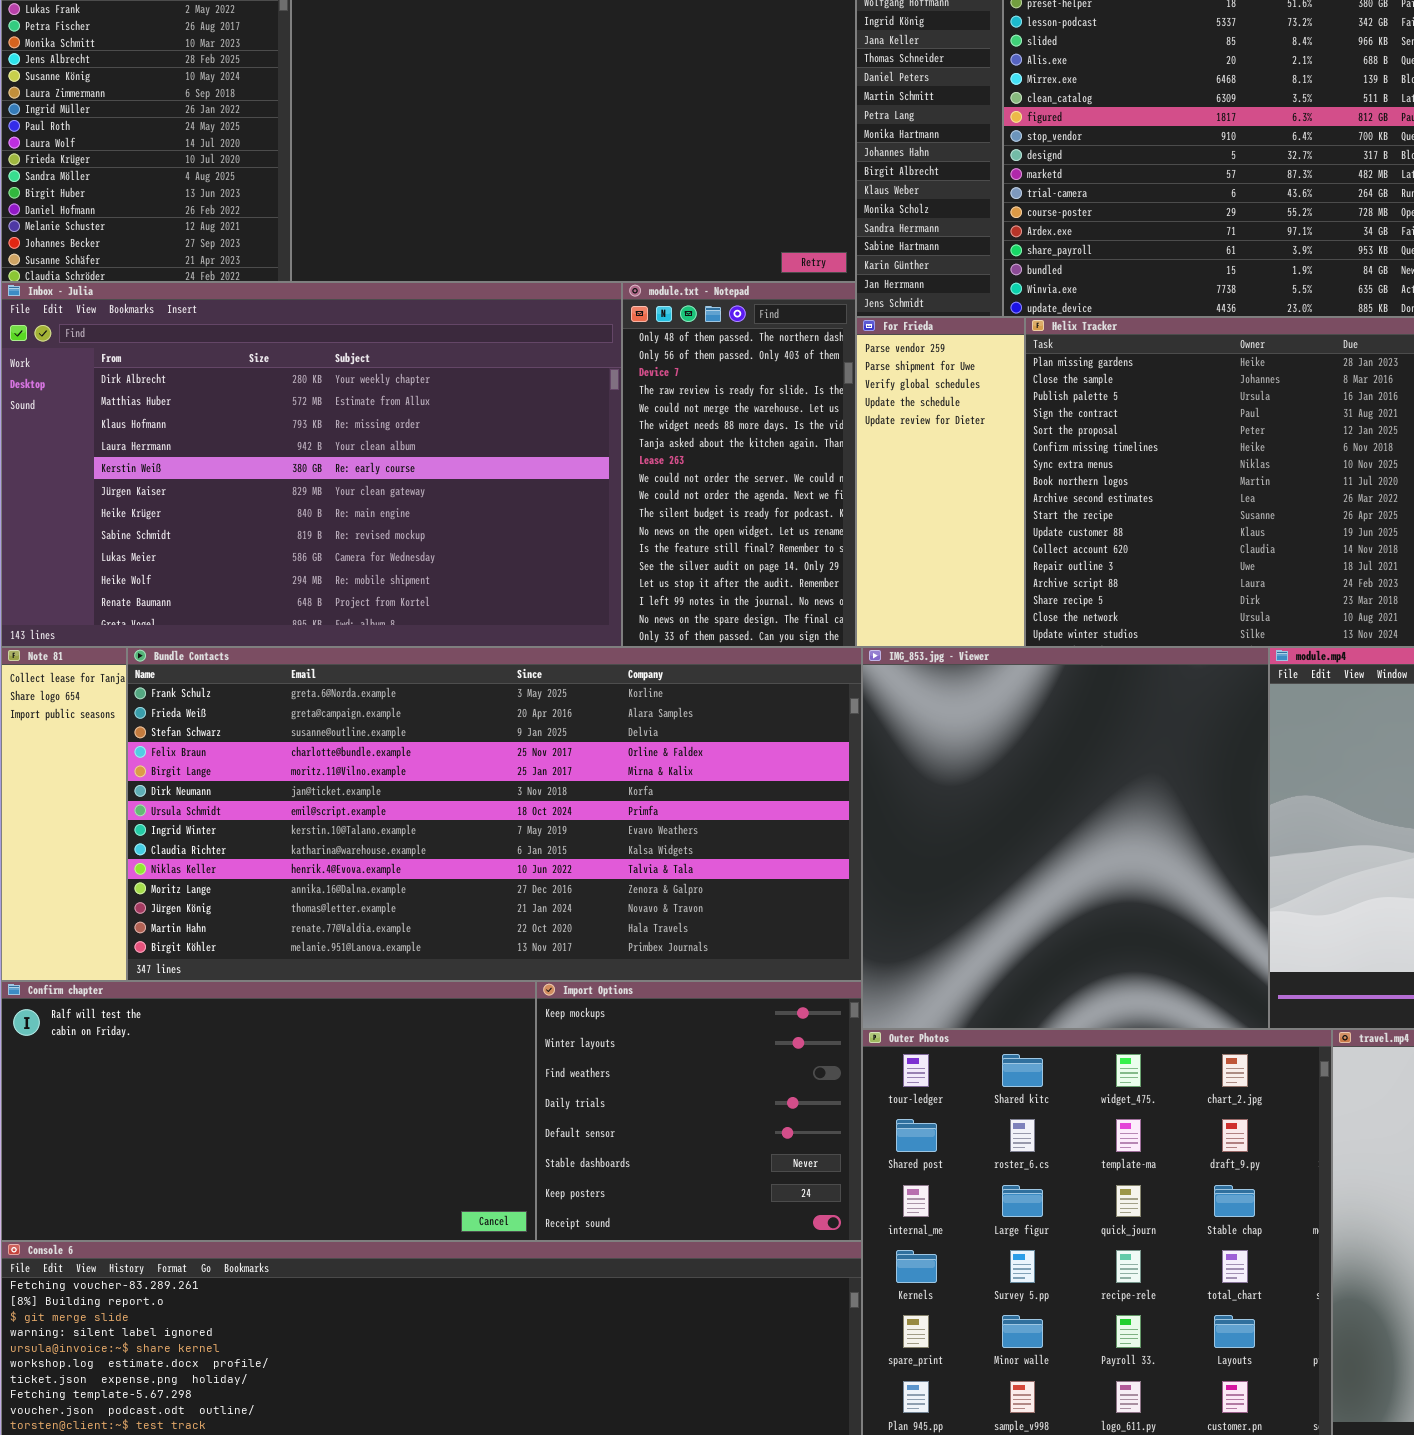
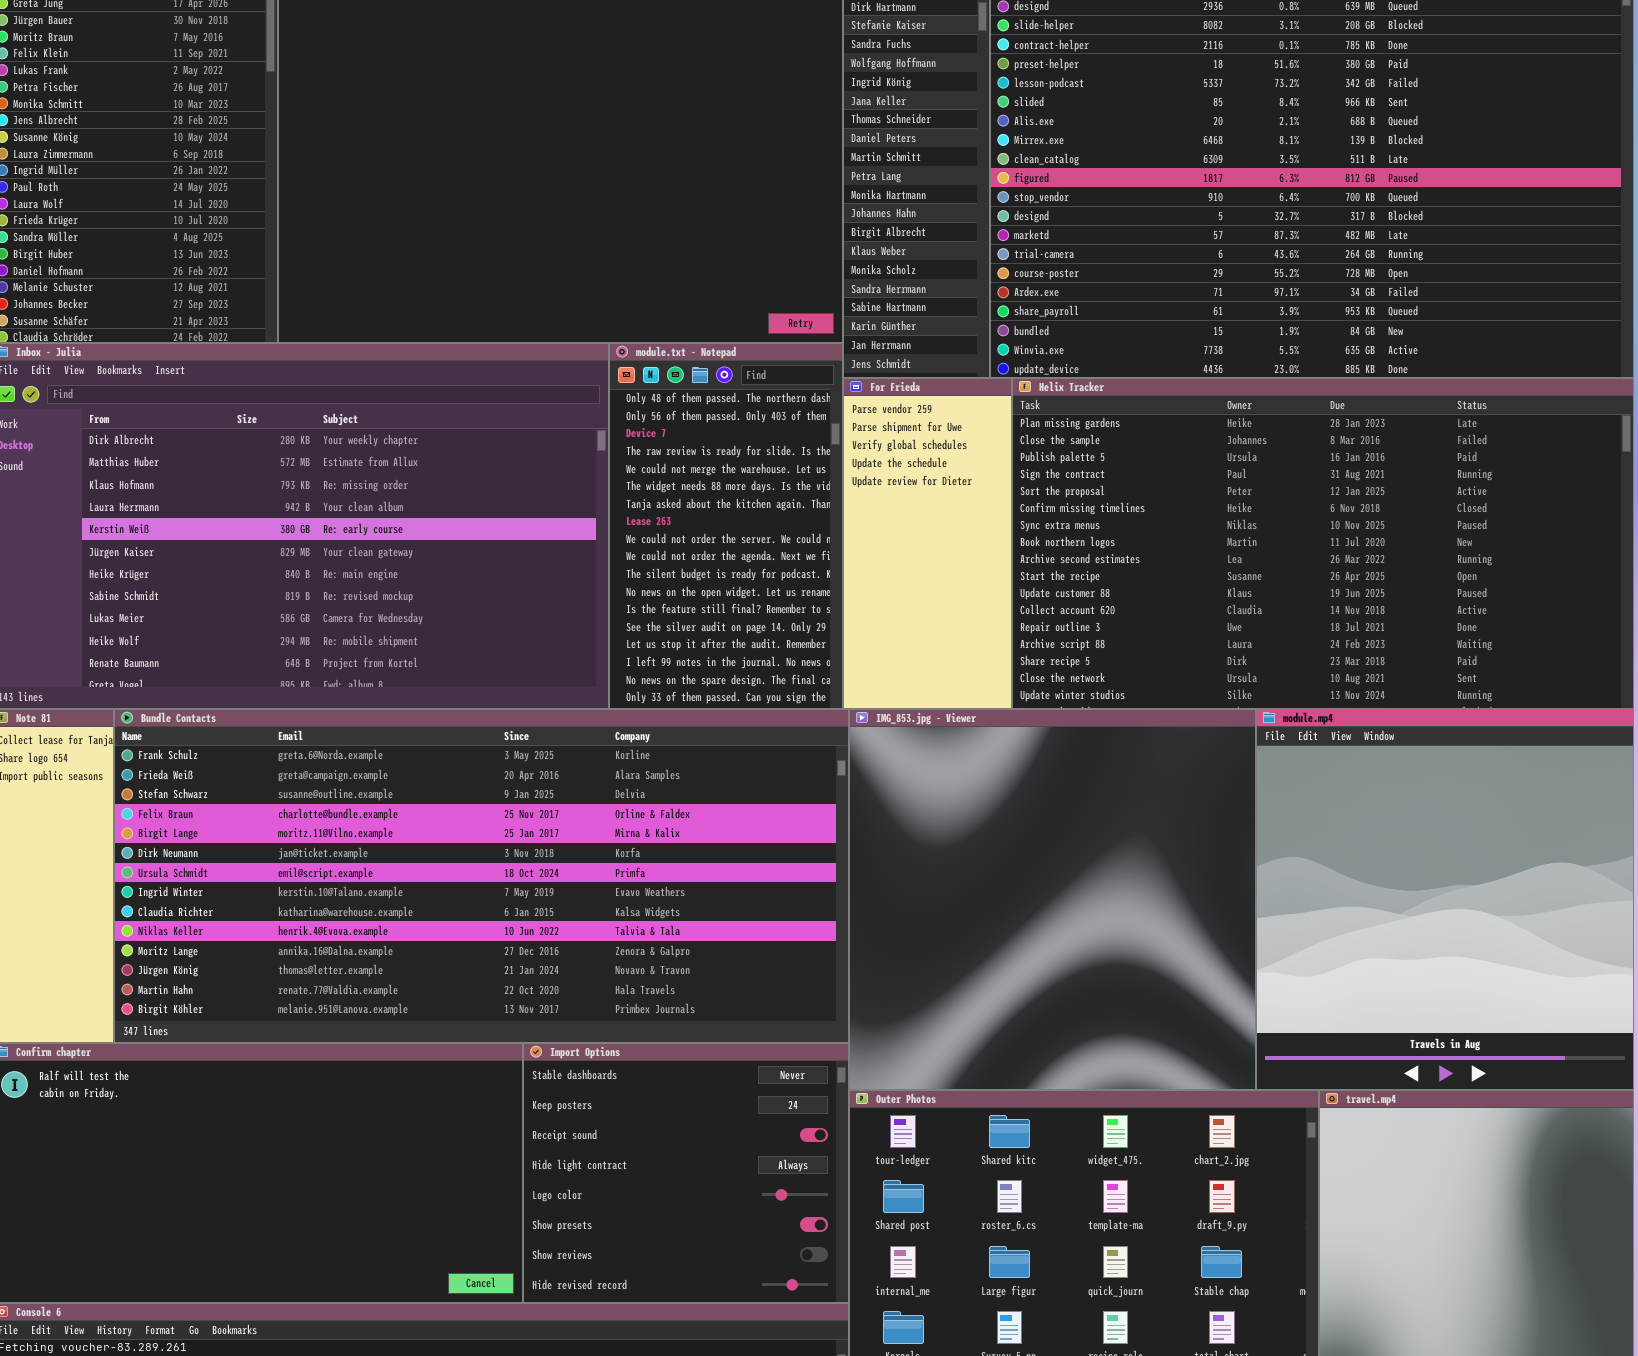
Import Options: [536,981,862,1241] -> [523,1043,849,1303], scrolled down 5 rows

